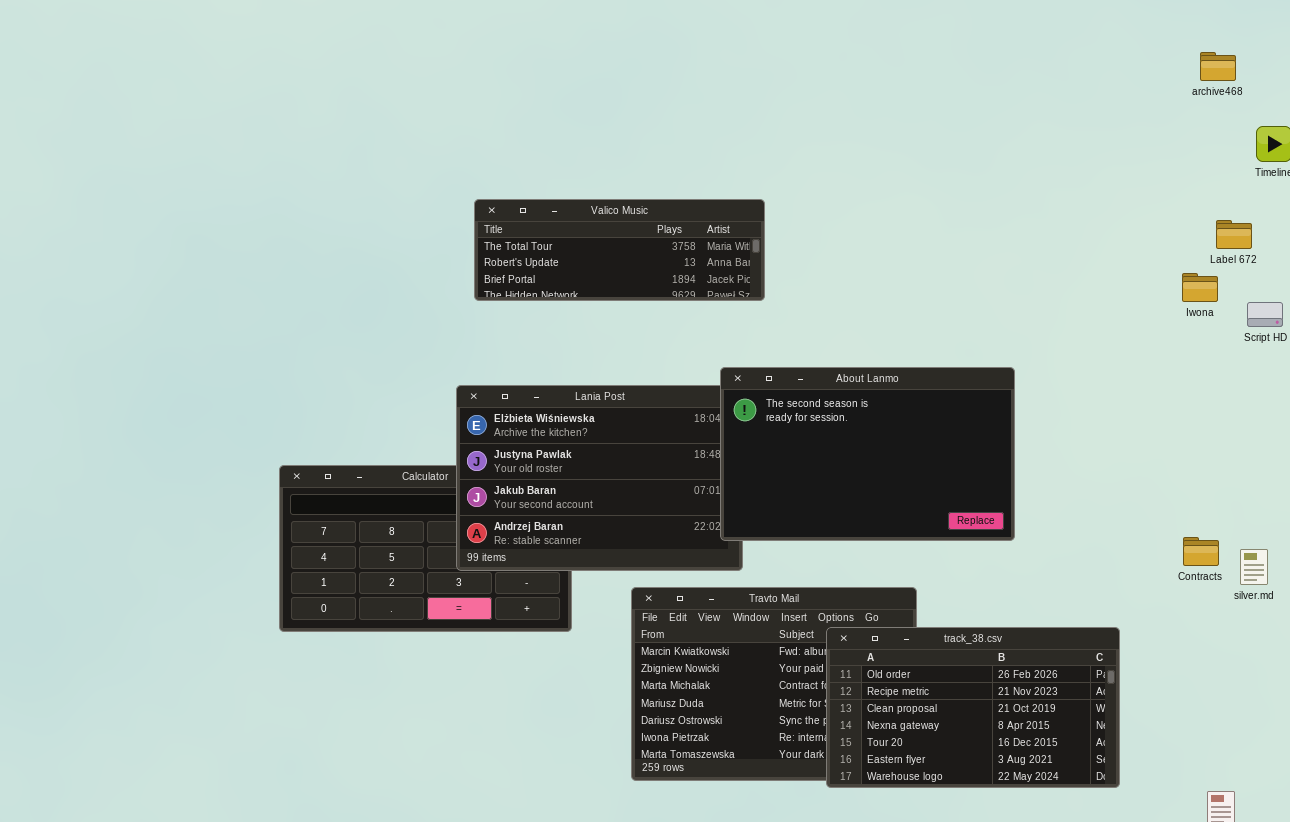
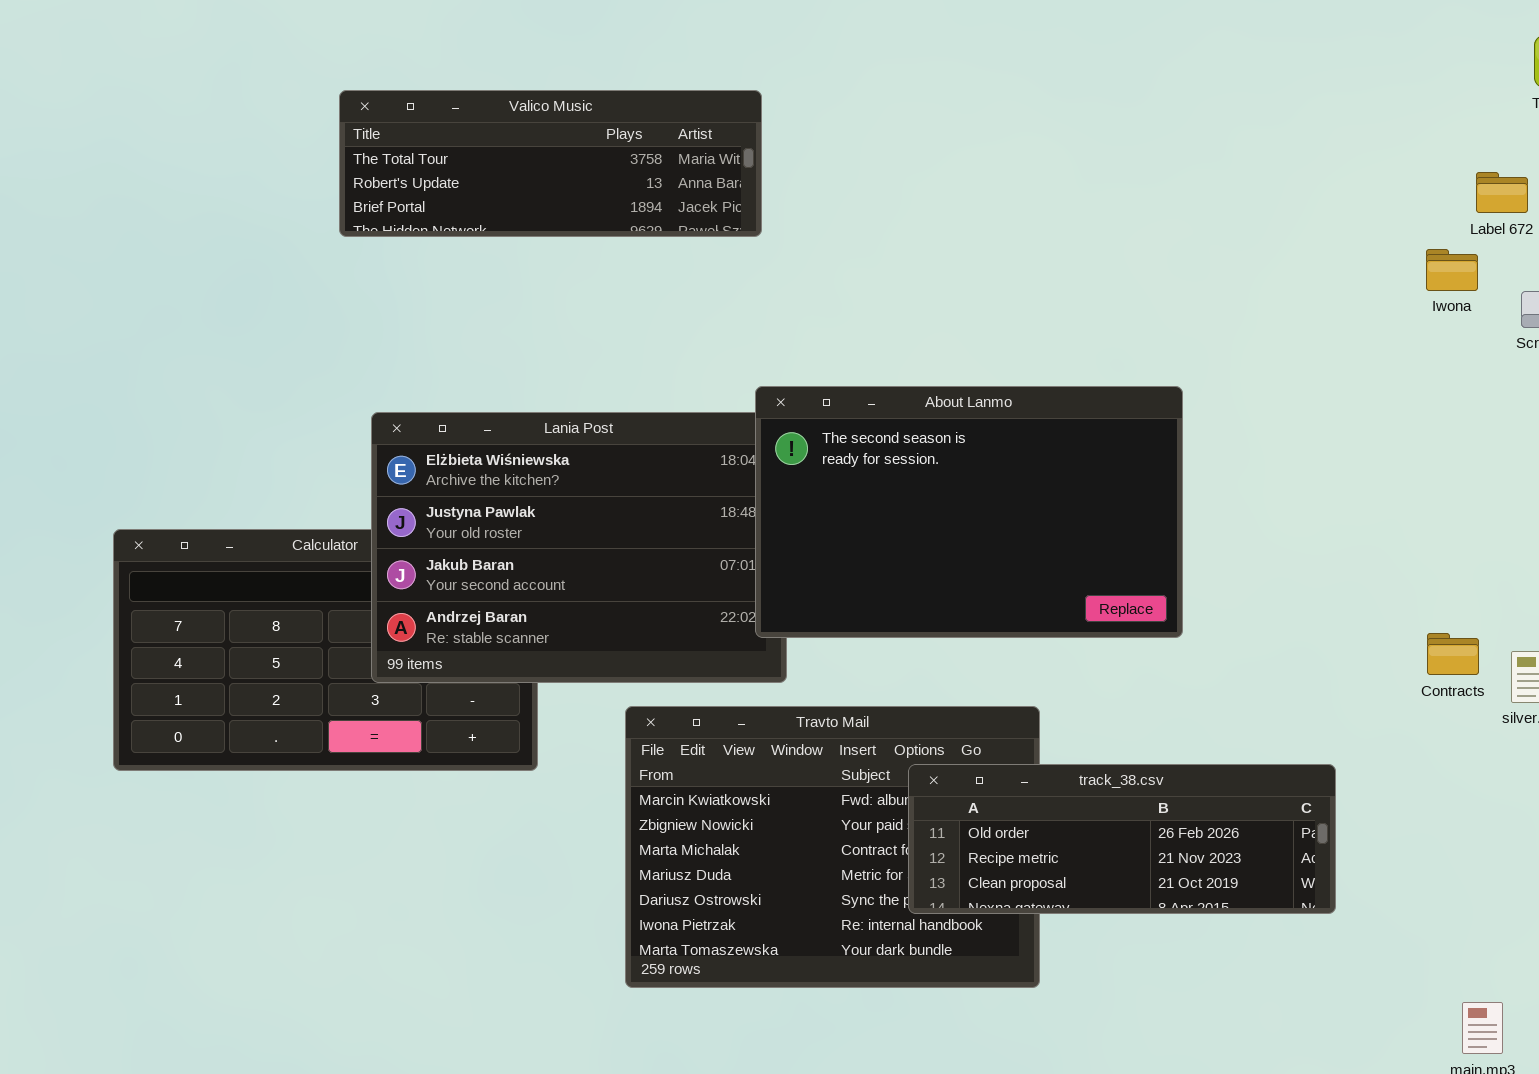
Valico Music: [474,199,765,301] -> [339,90,762,237], moved
track_38.csv: [826,627,1120,788] -> [908,764,1336,914], resized

